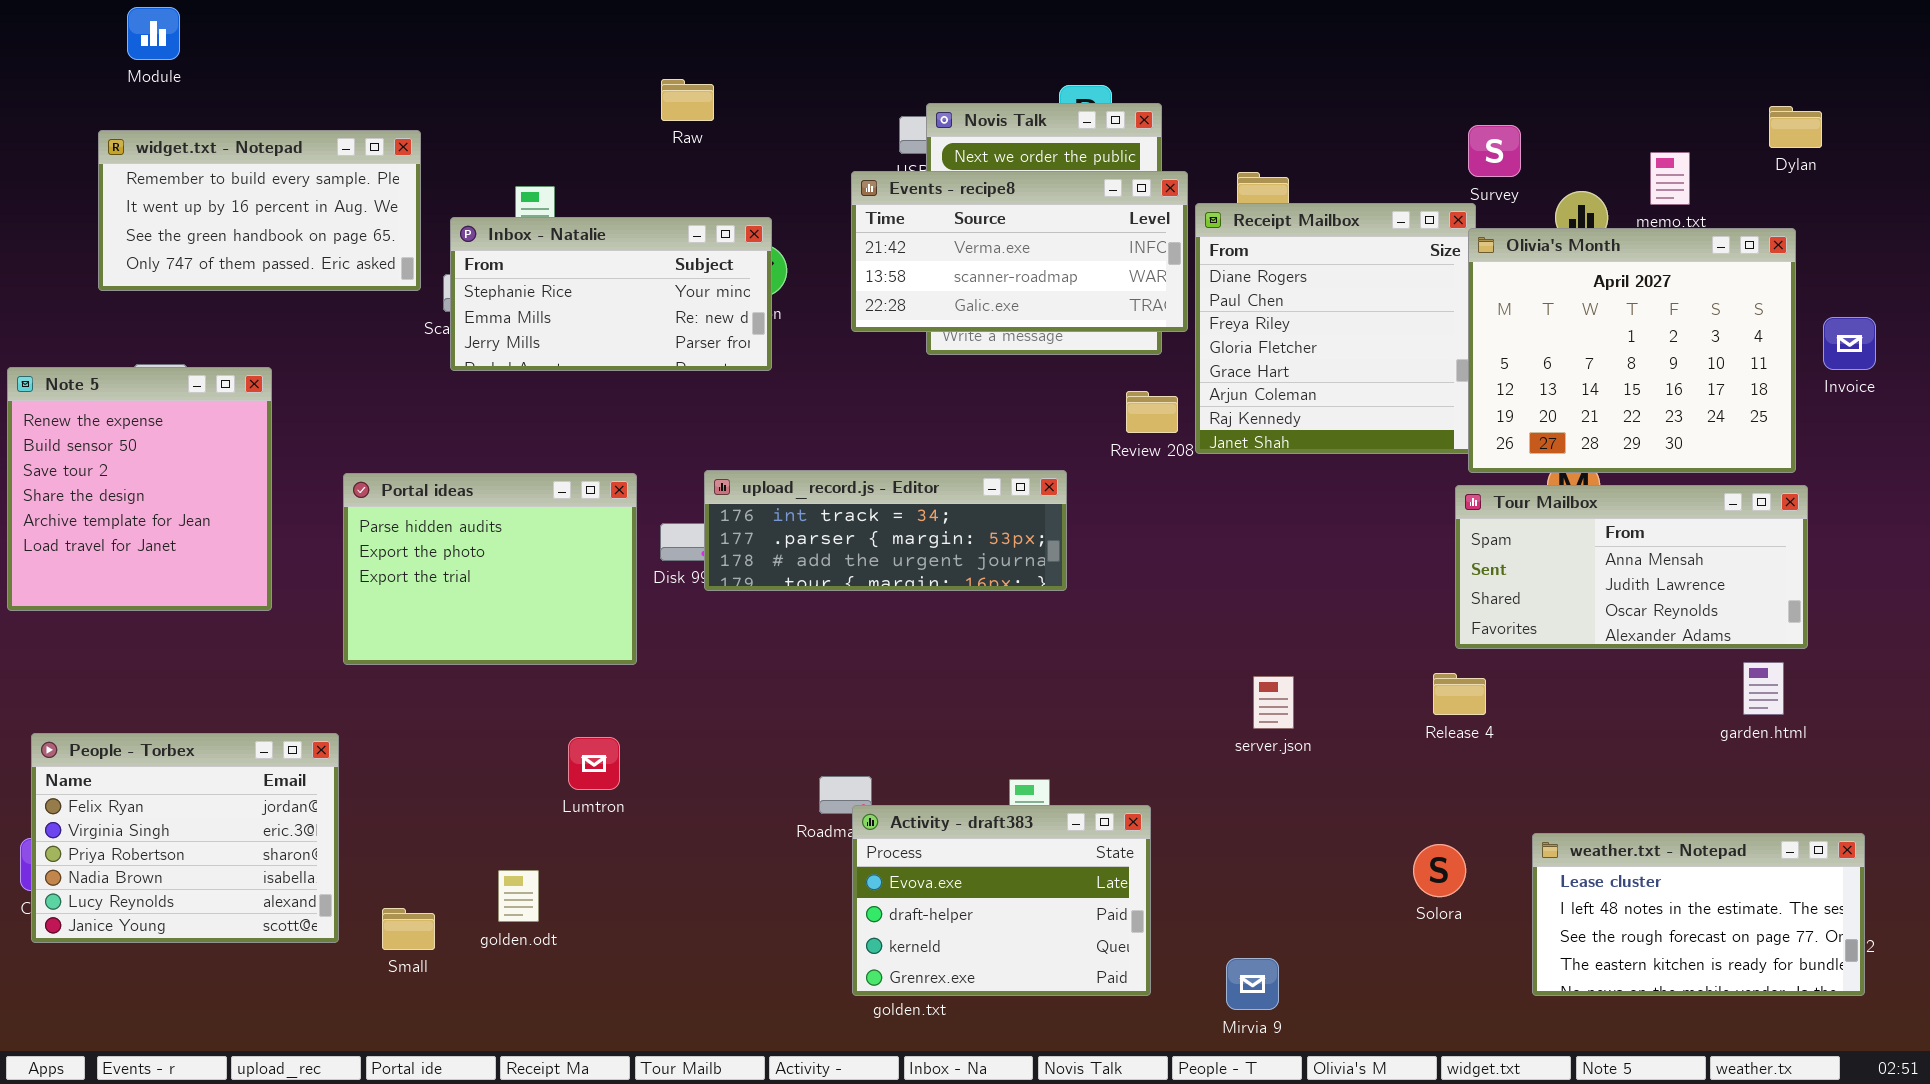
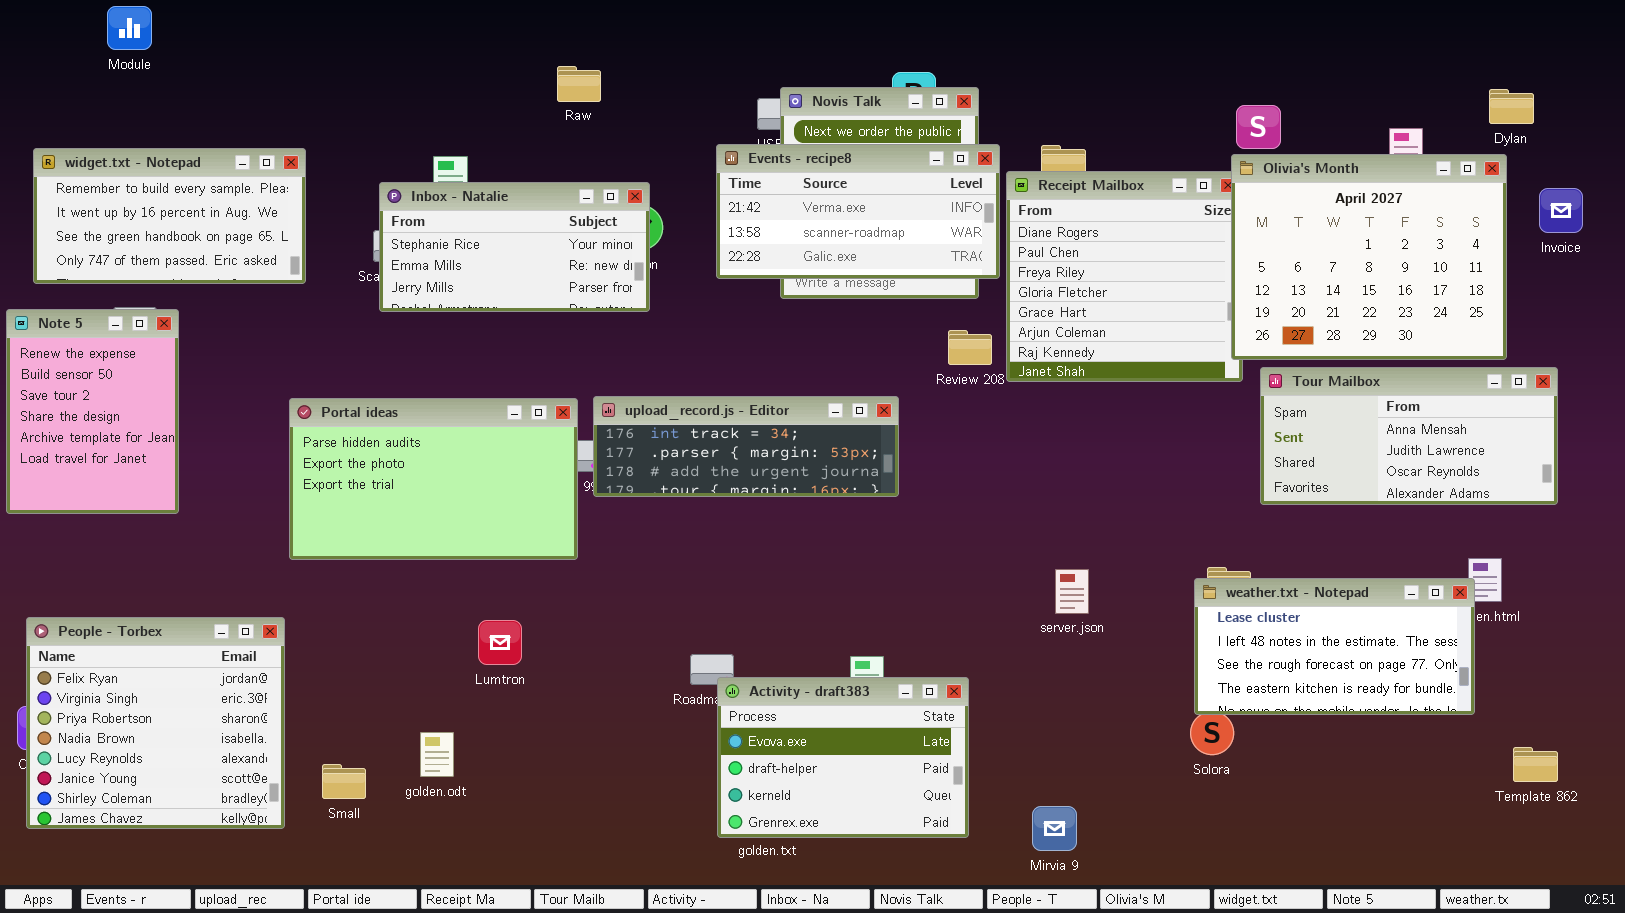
widget.txt - Notepad: [98,130,421,291] -> [33,148,306,284], moved
Olivia's Month: [1468,228,1796,473] -> [1231,154,1507,360], moved
Invoice: [1823,317,1876,370] -> [1539,188,1583,233], moved
Note 5: [7,367,272,611] -> [6,309,179,514], resized
Portal ideas: [343,473,637,665] -> [289,398,578,560], resized
Tour Mailbox: [1455,485,1808,649] -> [1260,367,1558,505], moved
People - Torbex: [31,733,339,943] -> [26,617,285,829], resized
weather.txt - Notepad: [1532,833,1865,996] -> [1194,578,1475,715], moved

